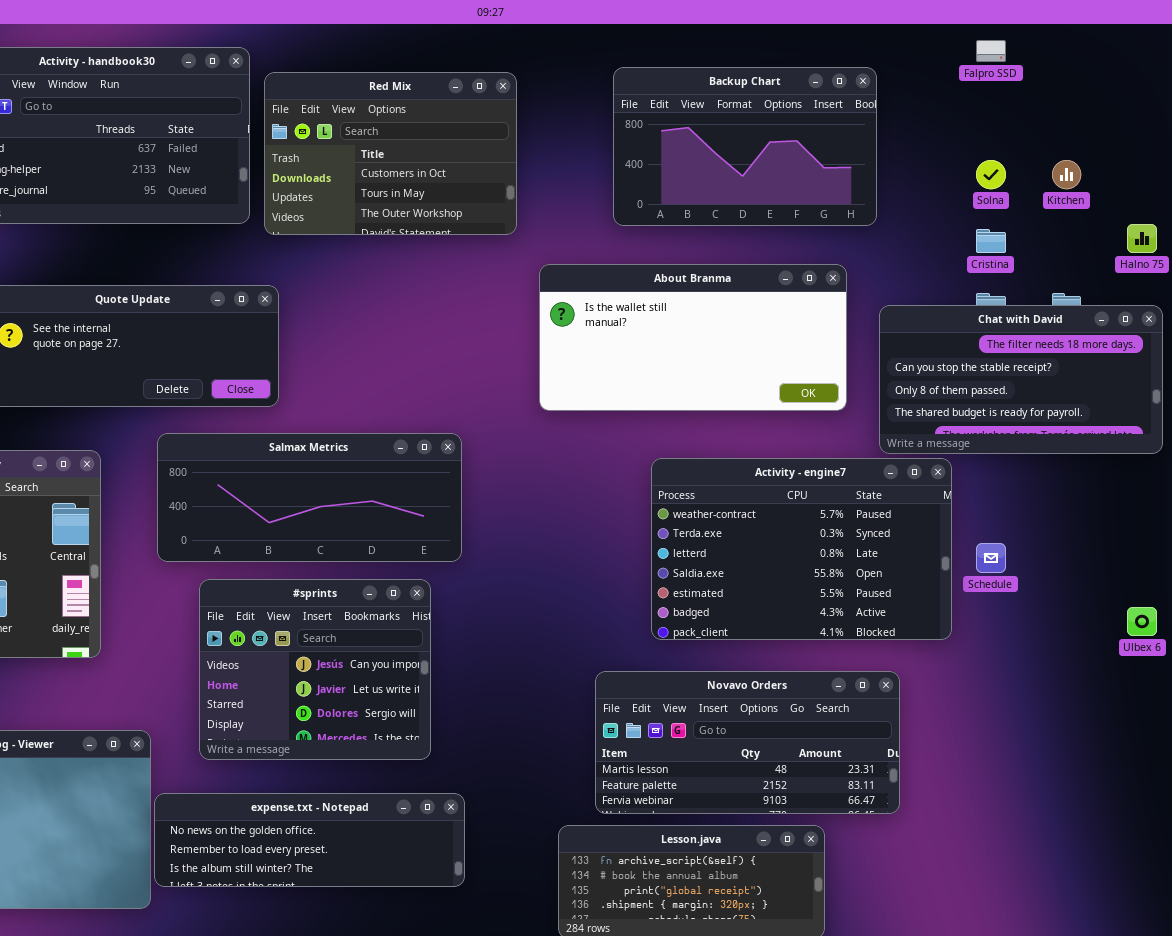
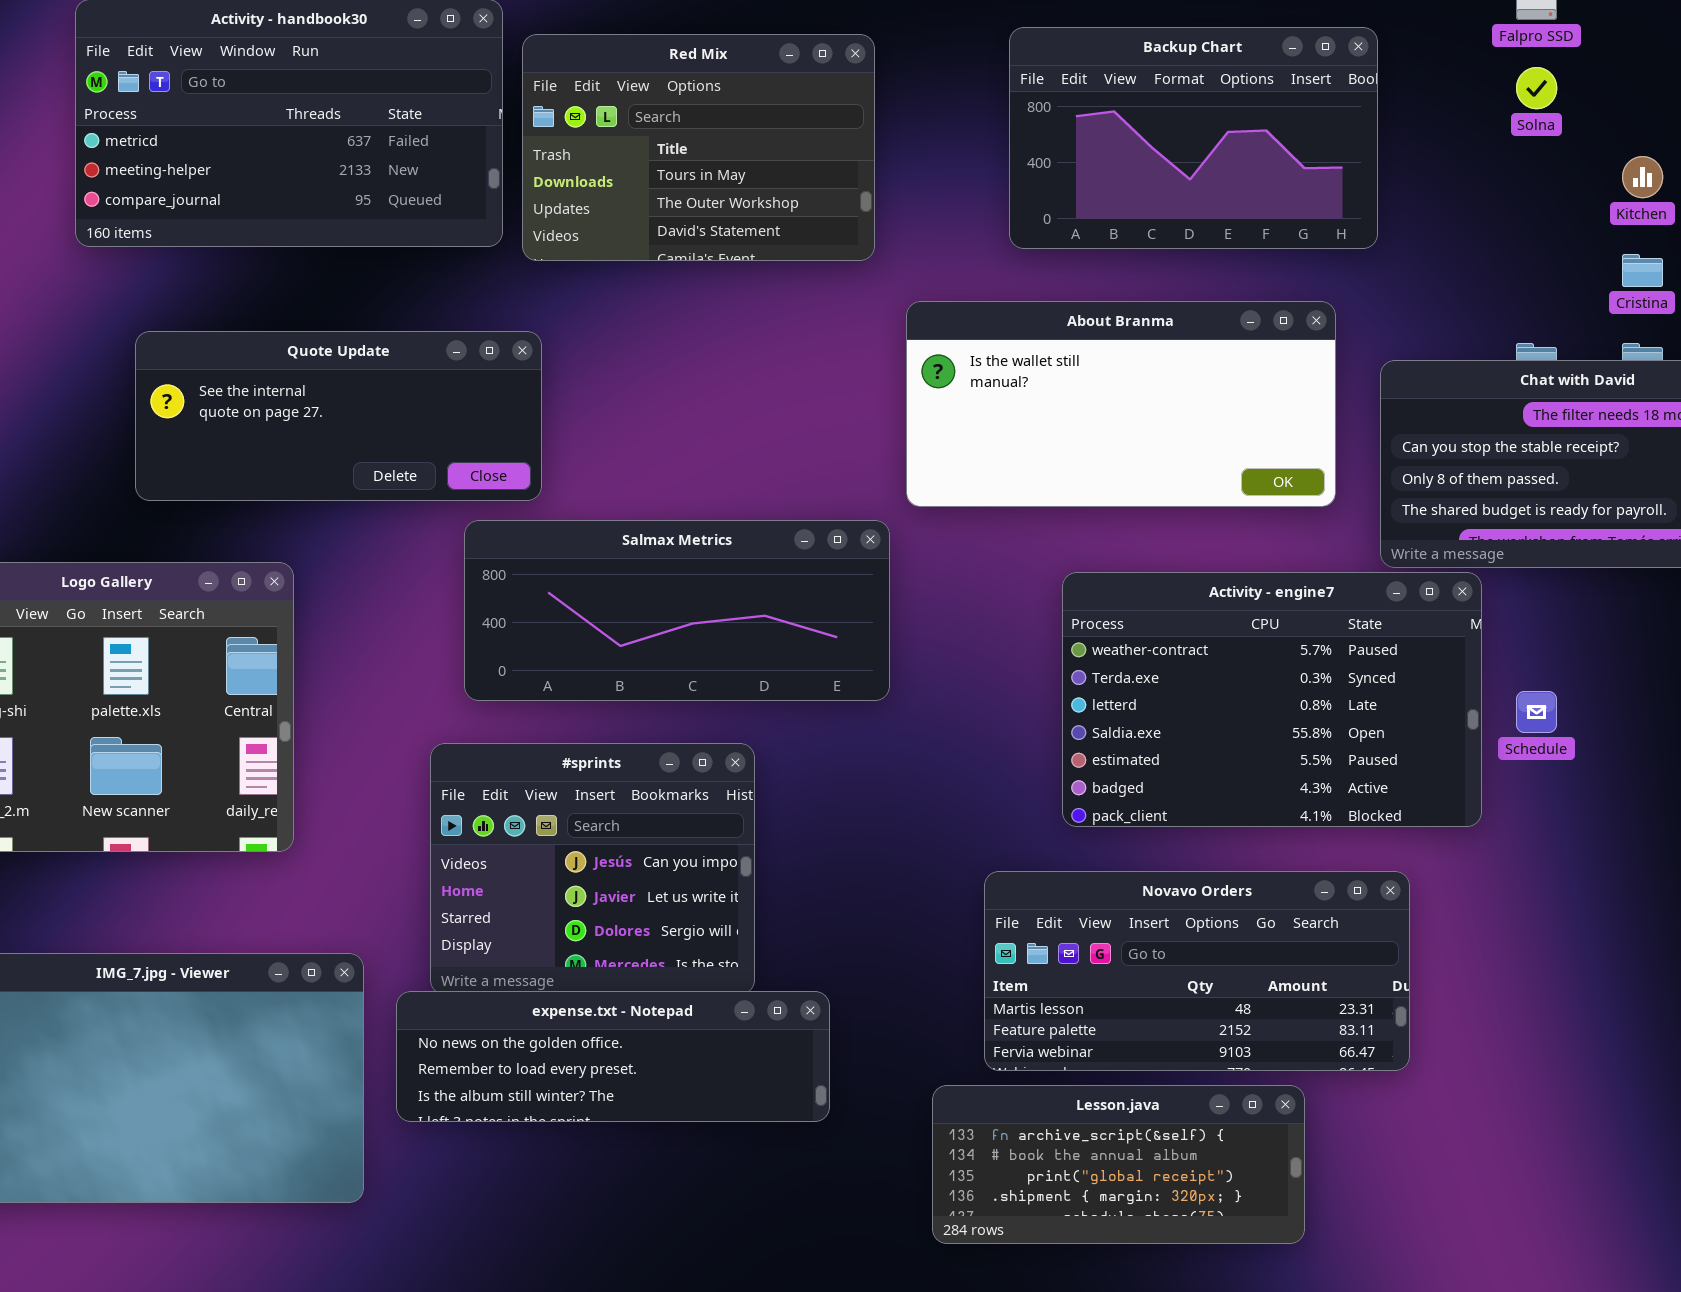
Red Mix: [264,72,517,235] -> [522,34,875,261], scrolled down 1 row
Solna: [976,160,1006,189] -> [1516,67,1557,109], moved
Cristina: [976,229,1006,253] -> [1622,254,1663,287], moved
Salmax Metrics: [157,433,462,562] -> [464,520,890,701], moved
expense.txt - Notepad: [154,793,465,887] -> [396,991,830,1122], moved

